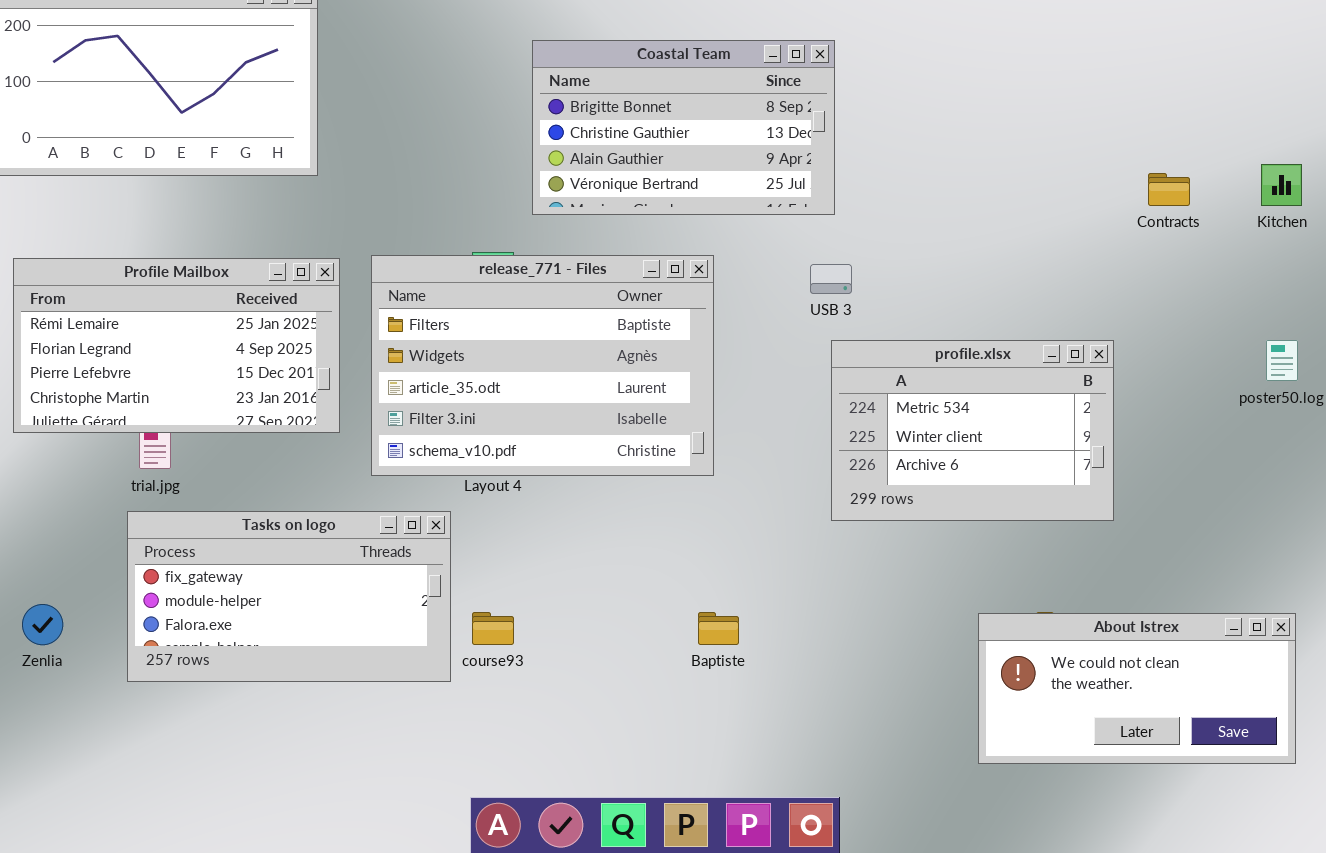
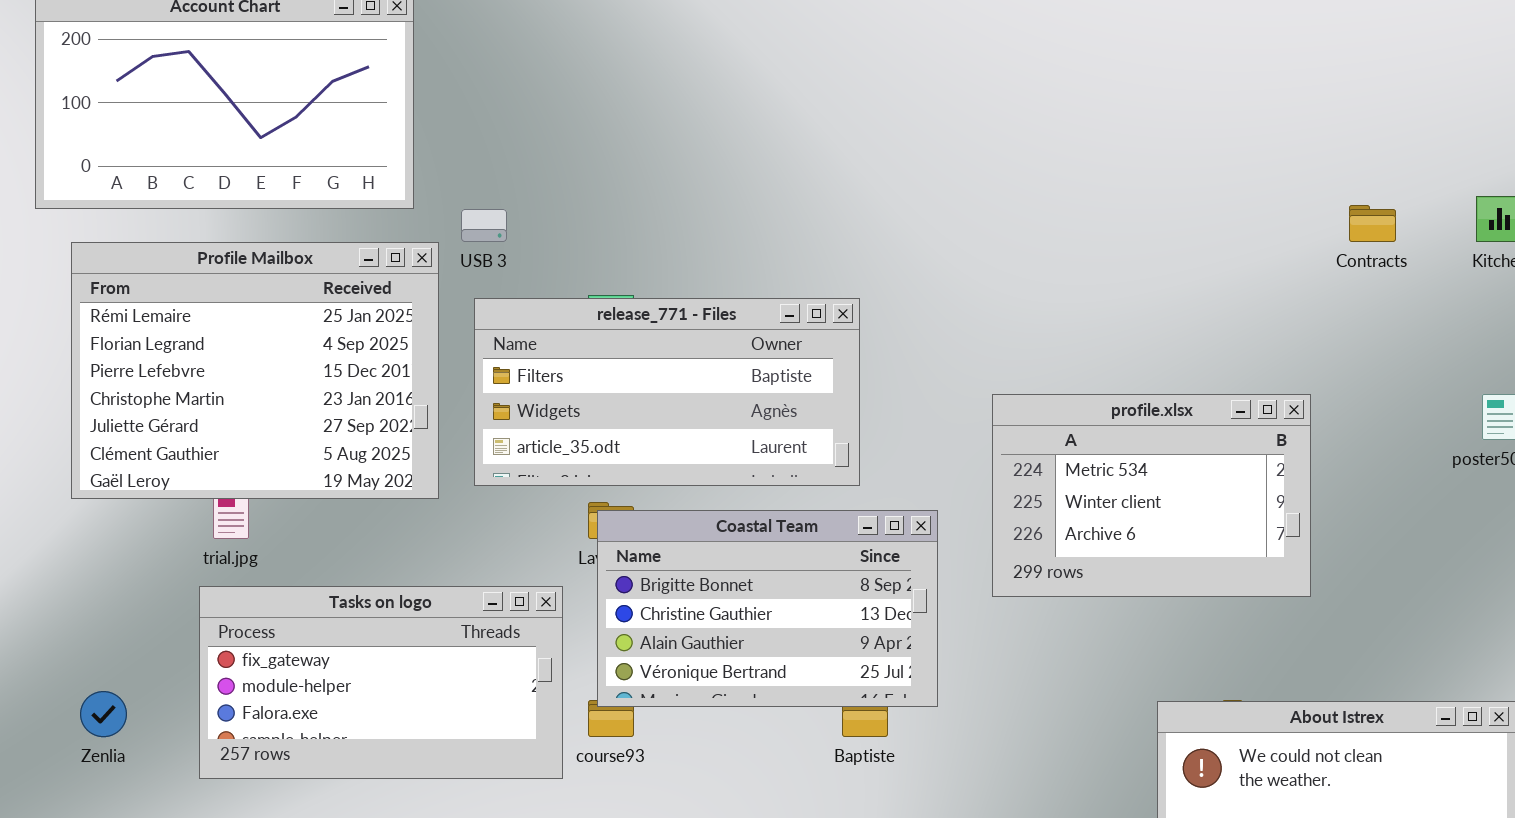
Coastal Team: [532,40,835,215] -> [597,510,938,707], moved
release_771 - Files: [371,255,714,476] -> [474,298,860,486], resized
Profile Mailbox: [13,258,340,433] -> [71,242,439,499], resized
USB 3: [810,264,852,294] -> [461,209,507,242], moved

